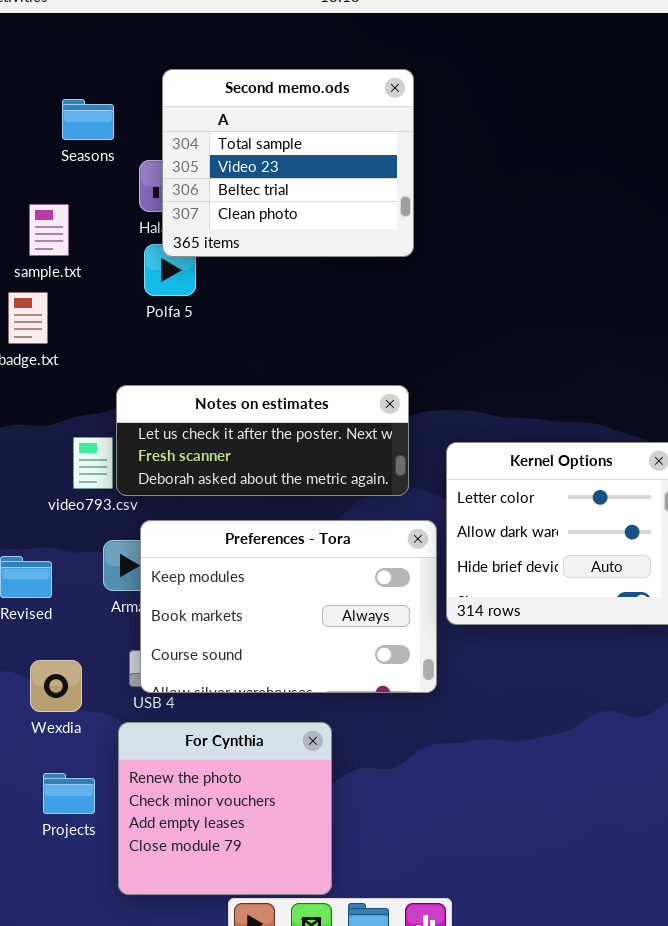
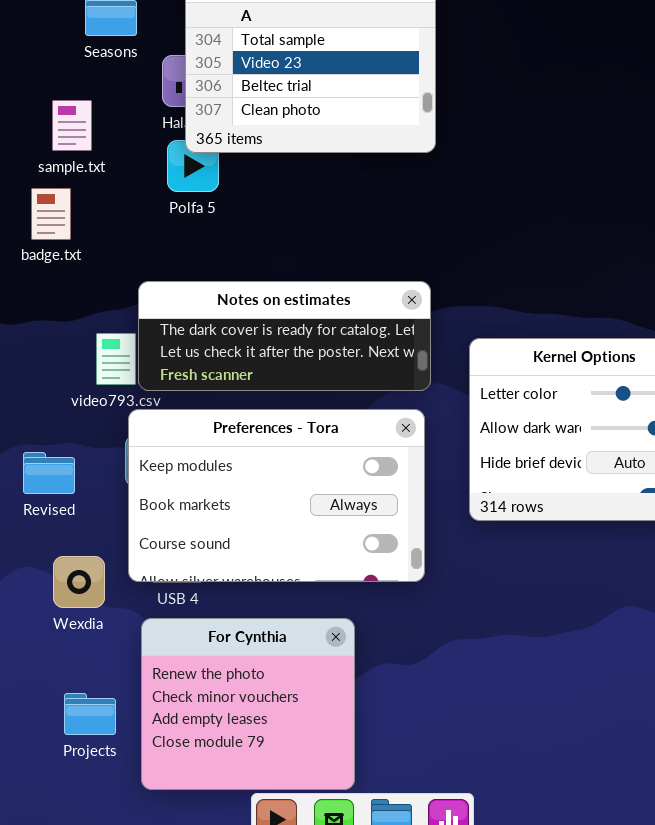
Notes on estimates: [116,385,409,496] -> [138,281,431,391], scrolled up 1 row
Preferences - Tora: [140,520,437,693] -> [128,409,425,582], moved
Projects: [43,773,95,814] -> [64,693,116,735], moved

